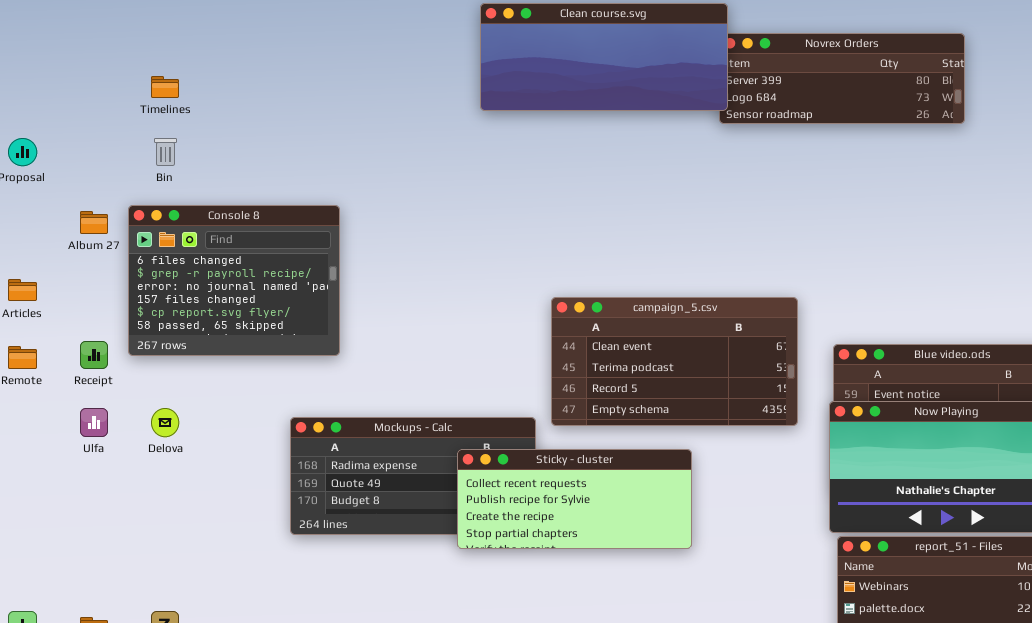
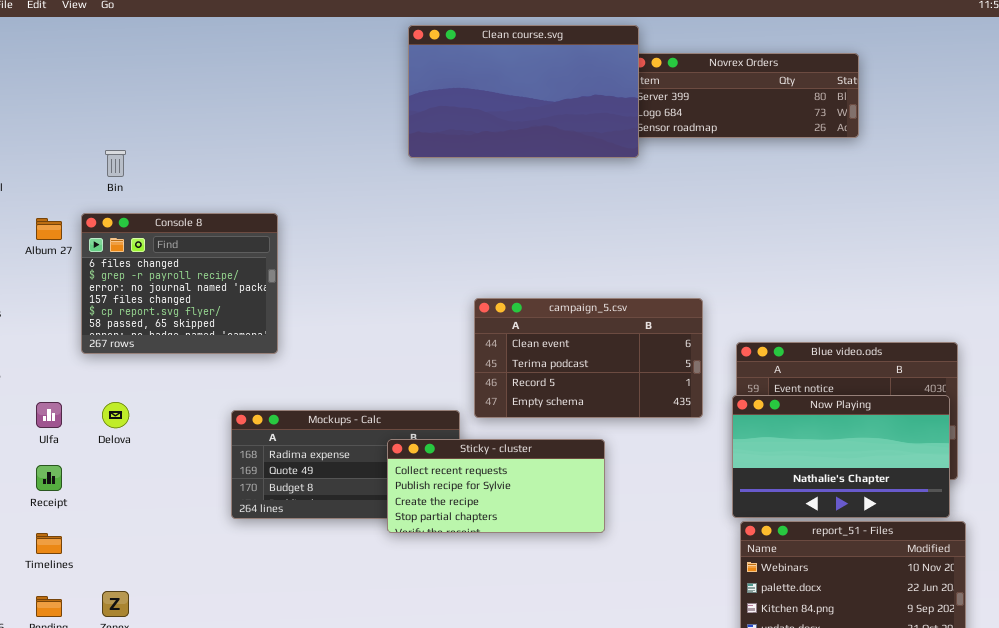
Clean course.svg: [480,3,728,111] -> [408,25,639,158], resized
Timelines: [151,76,179,98] -> [36,533,62,554], moved
Receipt: [80,341,108,369] -> [36,465,62,491], moved

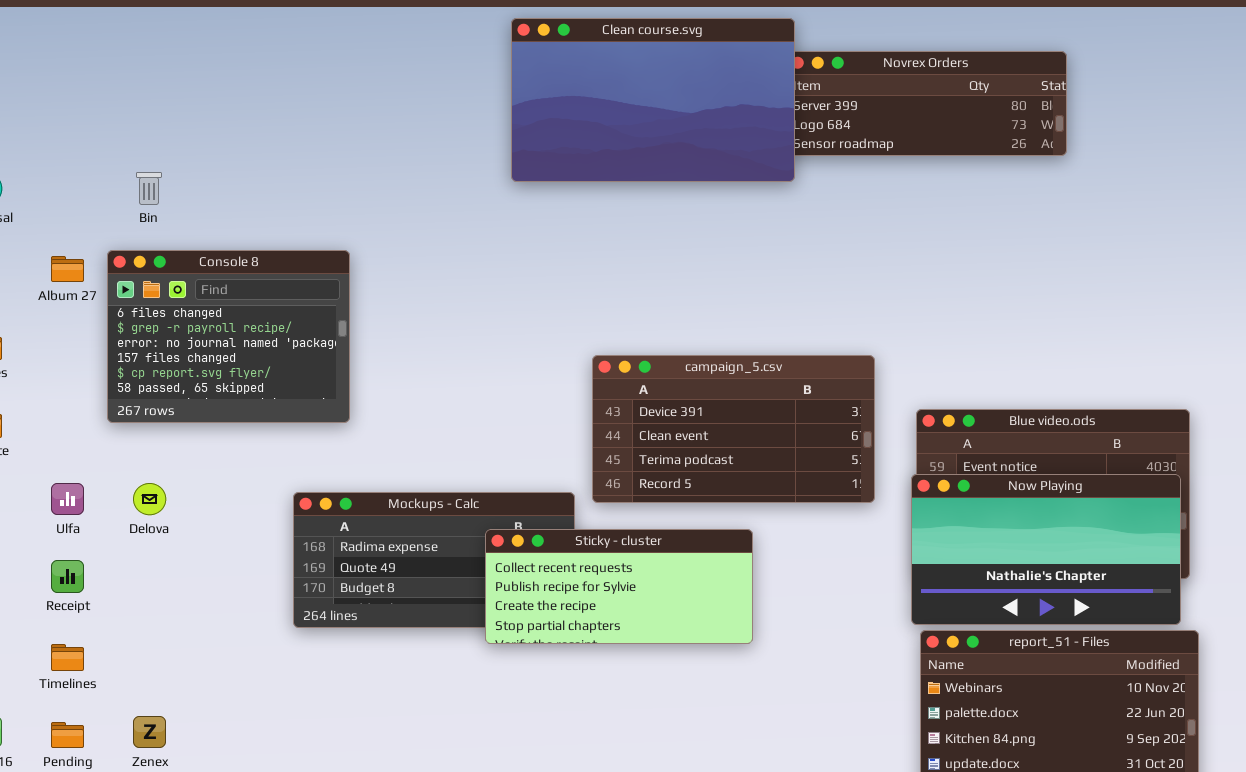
campaign_5.csv: [474,298,703,418] -> [592,355,875,503], scrolled up 1 row

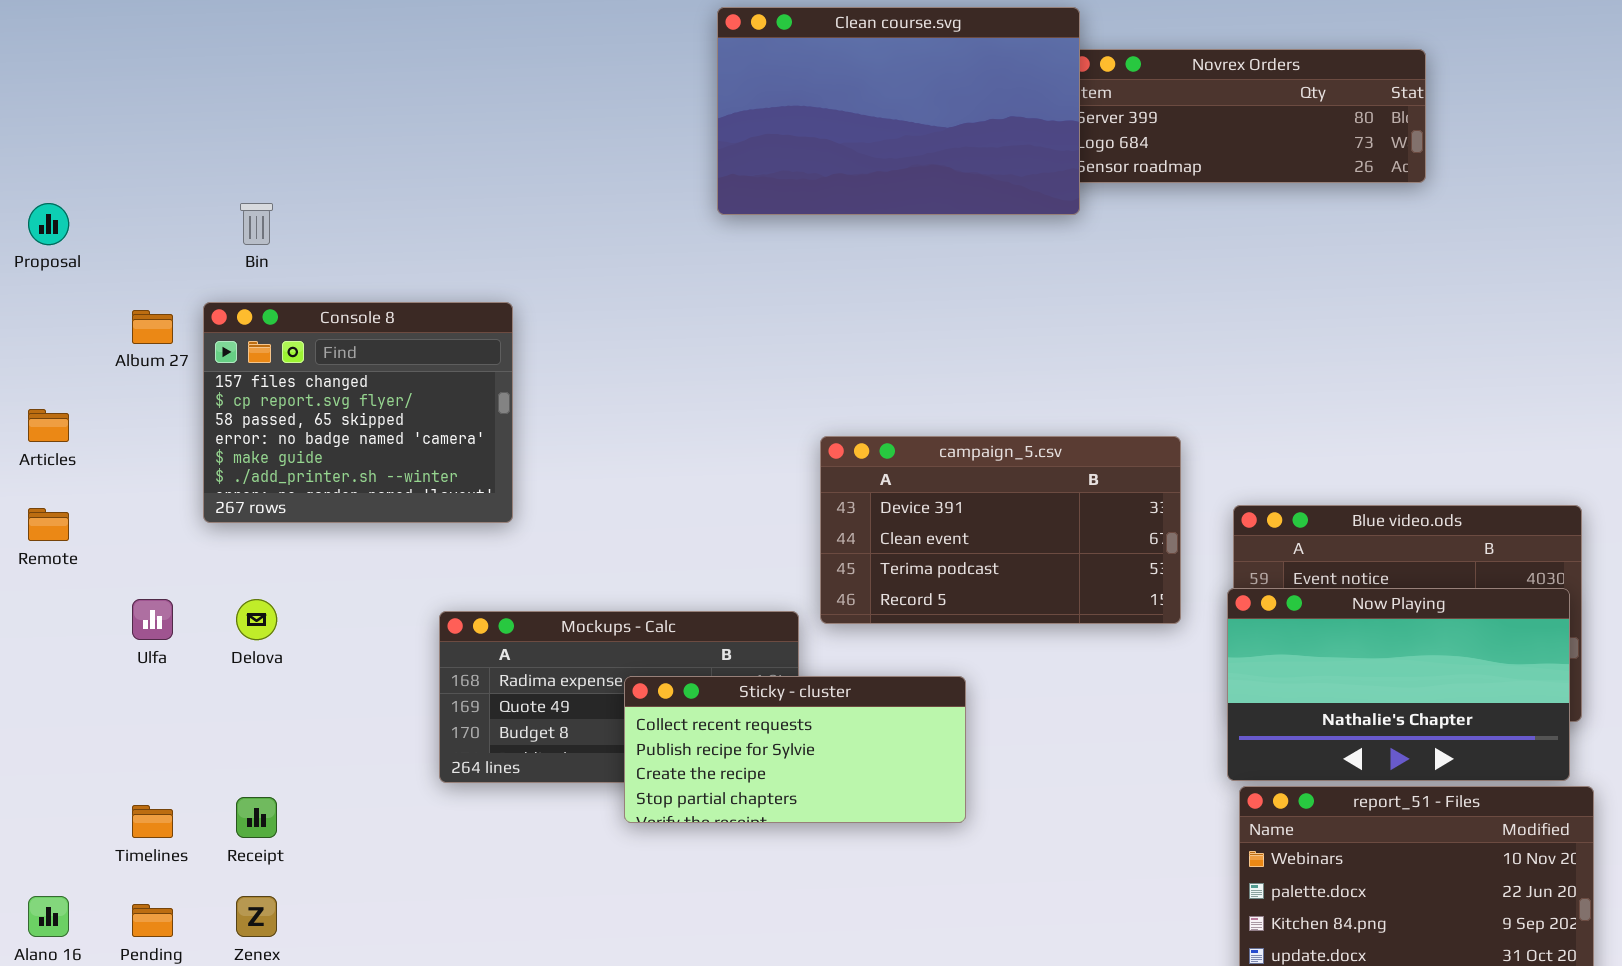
Console 8: [107,250,350,423] -> [203,302,513,523], scrolled down 3 rows
Sticky - cluster: [485,529,753,644] -> [624,676,966,823], moved
Receipt: [51,560,84,593] -> [236,797,277,838], moved

